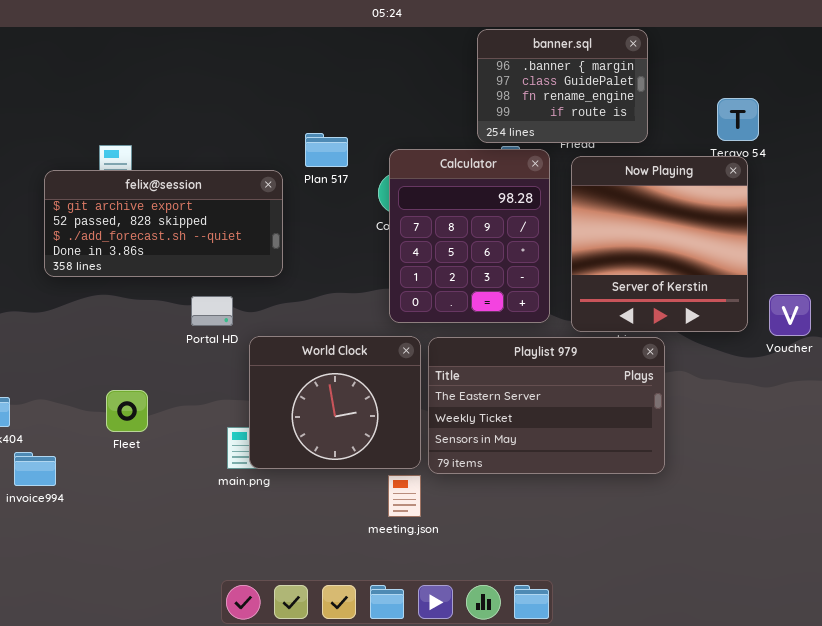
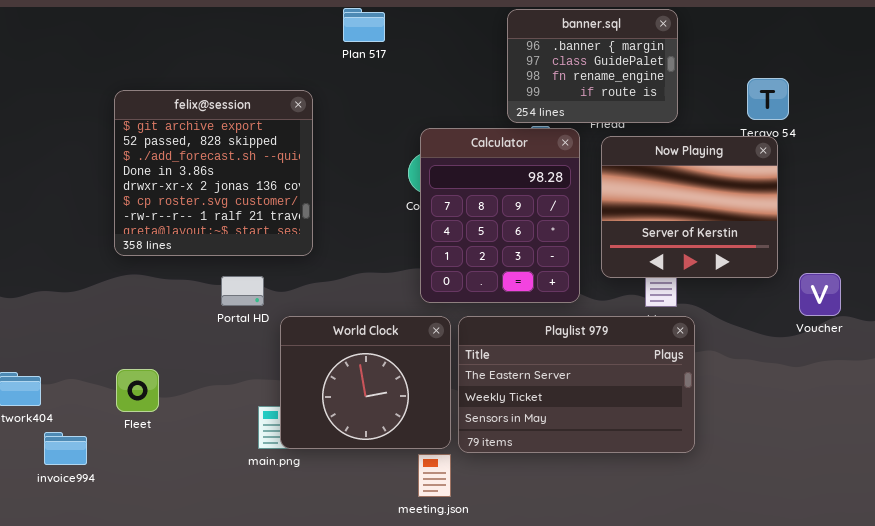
Plan 517: [305,133,348,167] -> [343,8,385,42], moved
Now Playing: [571,156,748,332] -> [601,136,778,278], resized
felix@session: [44,170,283,277] -> [114,90,313,256], resized
Fleet: [106,390,148,432] -> [116,369,159,412], moved

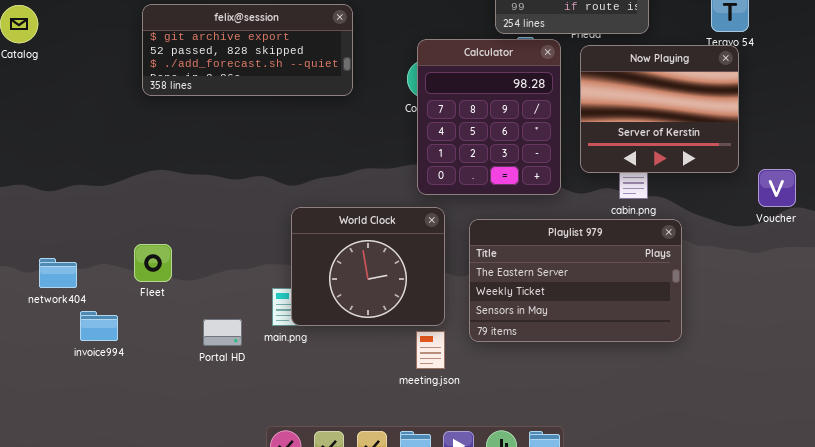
felix@session: [114,90,313,256] -> [142,4,353,96], resized
Portal HD: [221,276,264,306] -> [203,319,242,346], moved
Playlist 979: [458,316,695,453] -> [469,219,682,342], moved
Fleet: [116,369,159,412] -> [134,244,172,282], moved

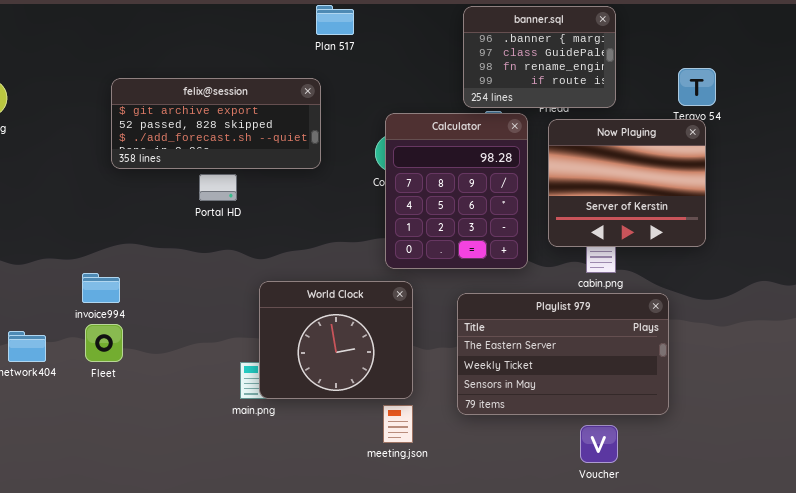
Voucher: [758,169,796,207] -> [580,425,618,463], moved
Playlist 979: [469,219,682,342] -> [457,293,669,415], moved
Fleet: [134,244,172,282] -> [85,324,123,362], moved
invoice994: [80,311,118,341] -> [82,273,120,303], moved
Portal HD: [203,319,242,346] -> [199,174,237,201], moved

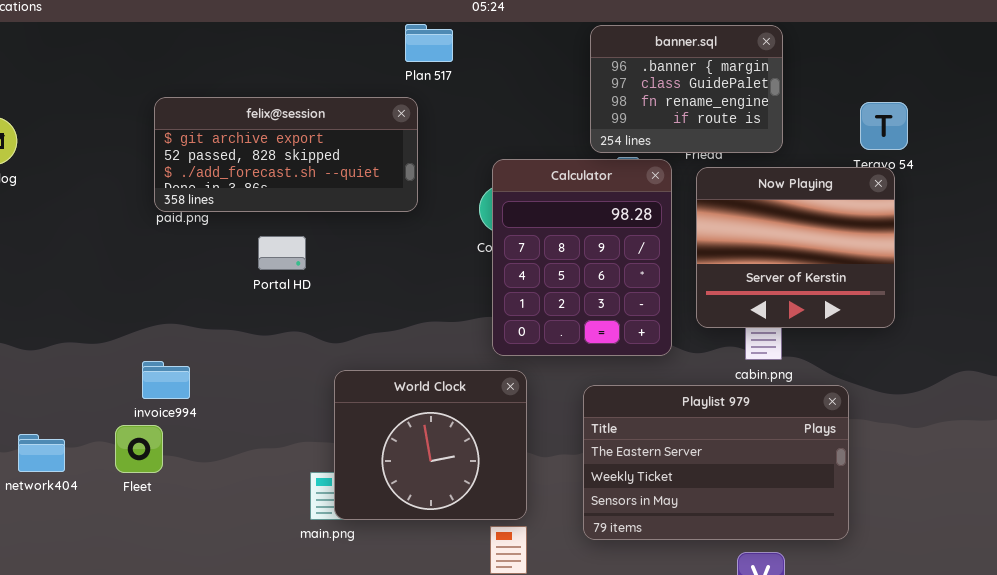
felix@session: [111,78,321,169] -> [154,97,418,212], moved
invoice994: [82,273,120,303] -> [142,361,190,399], moved

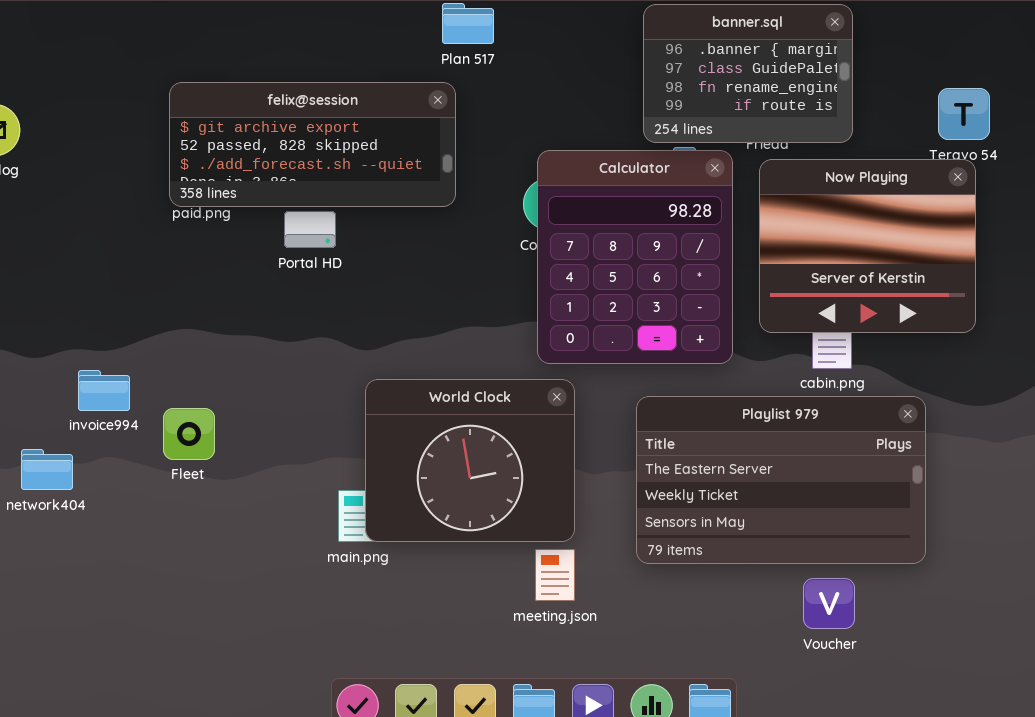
Portal HD: [258,236,306,270] -> [284,211,336,248], moved
invoice994: [142,361,190,399] -> [78,370,130,411], moved
Fleet: [115,425,163,473] -> [163,408,215,460], moved

